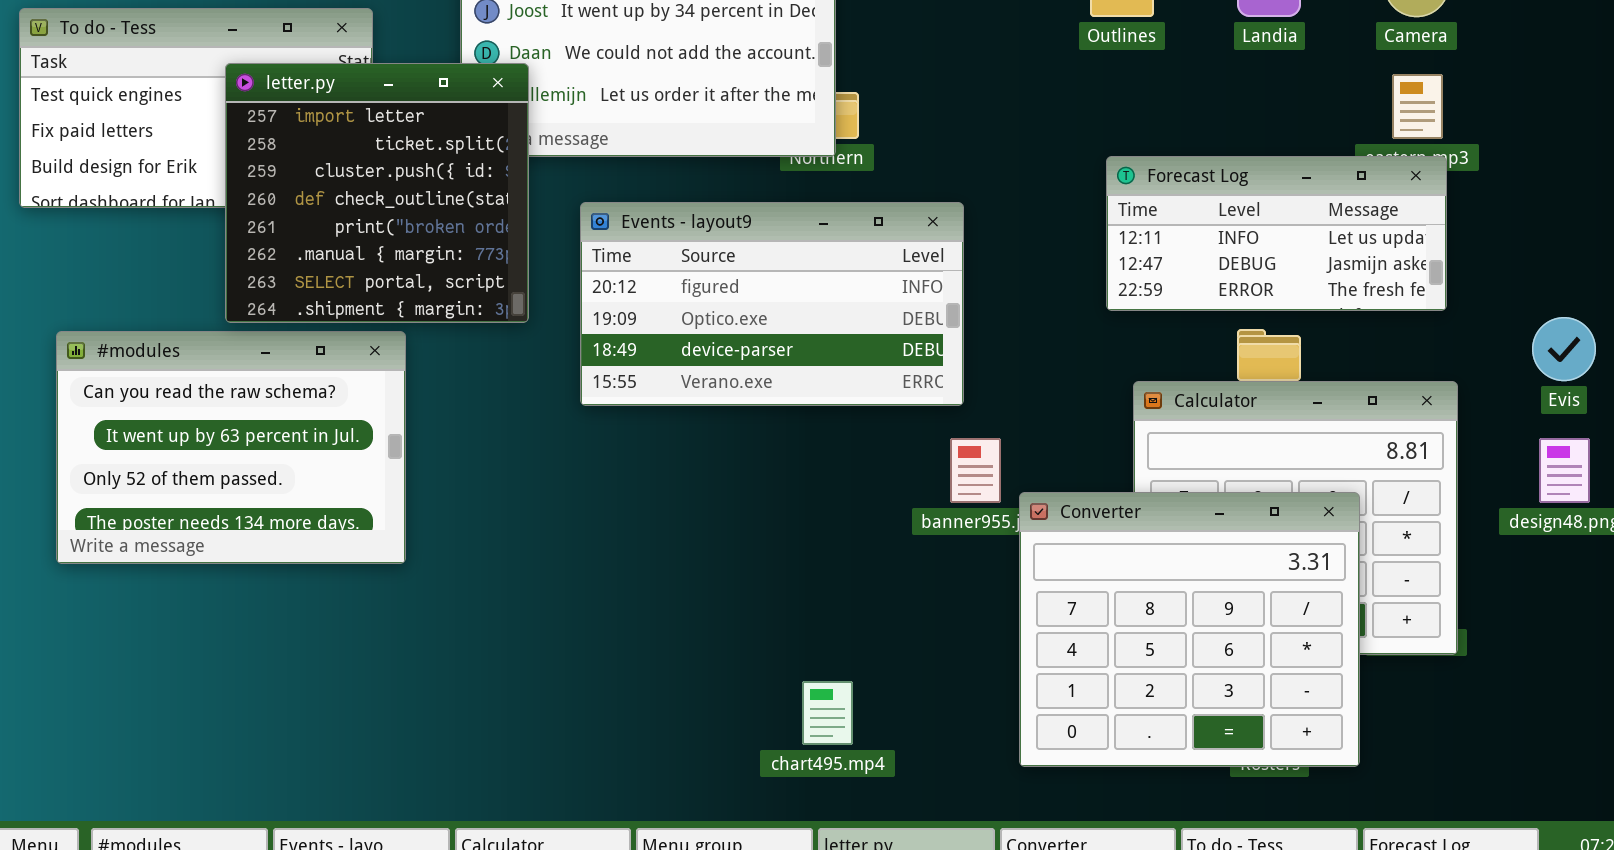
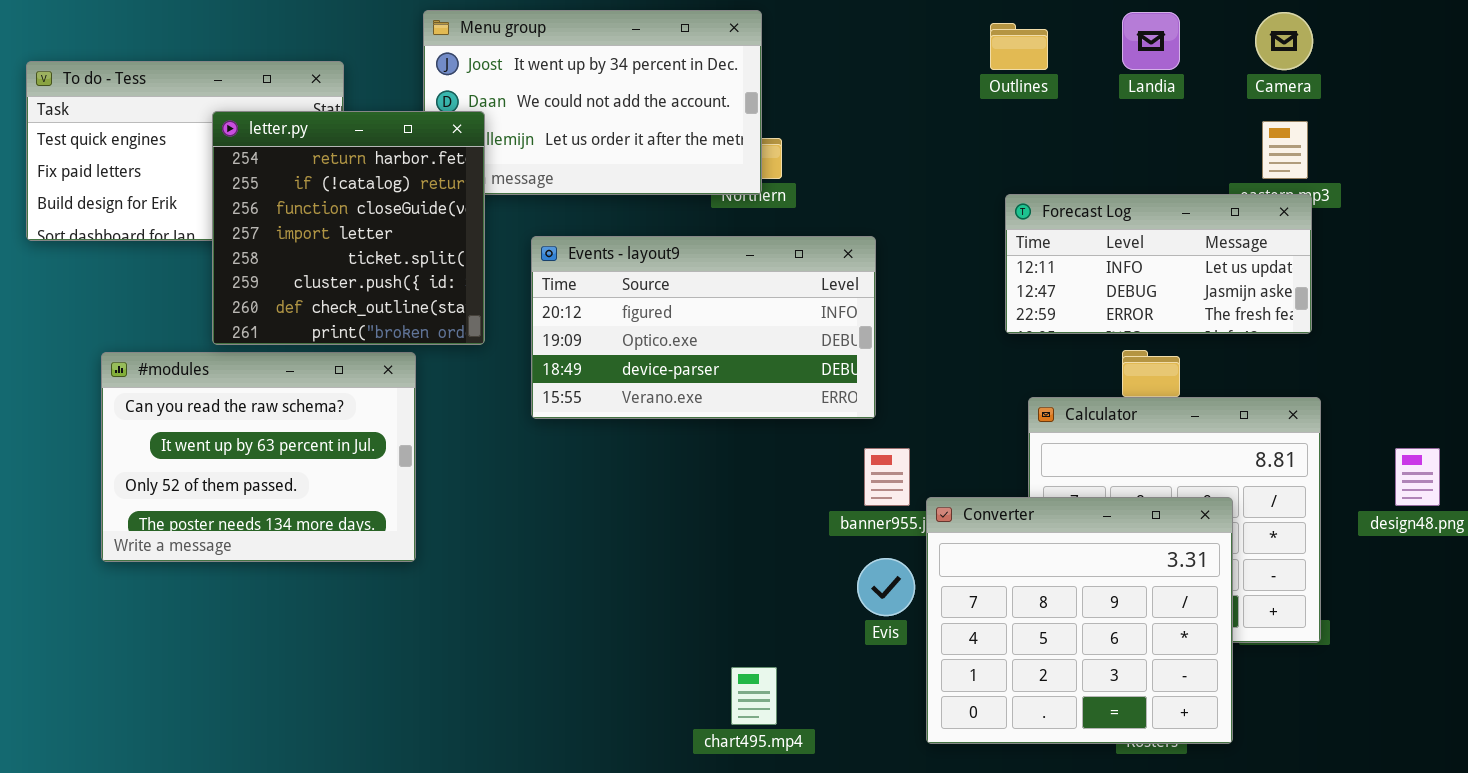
letter.py: [225,63,529,323] -> [212,111,485,345], scrolled up 3 rows
Evis: [1532,317,1596,381] -> [857,558,915,616], moved
#modules: [56,331,406,564] -> [101,352,416,562], moved

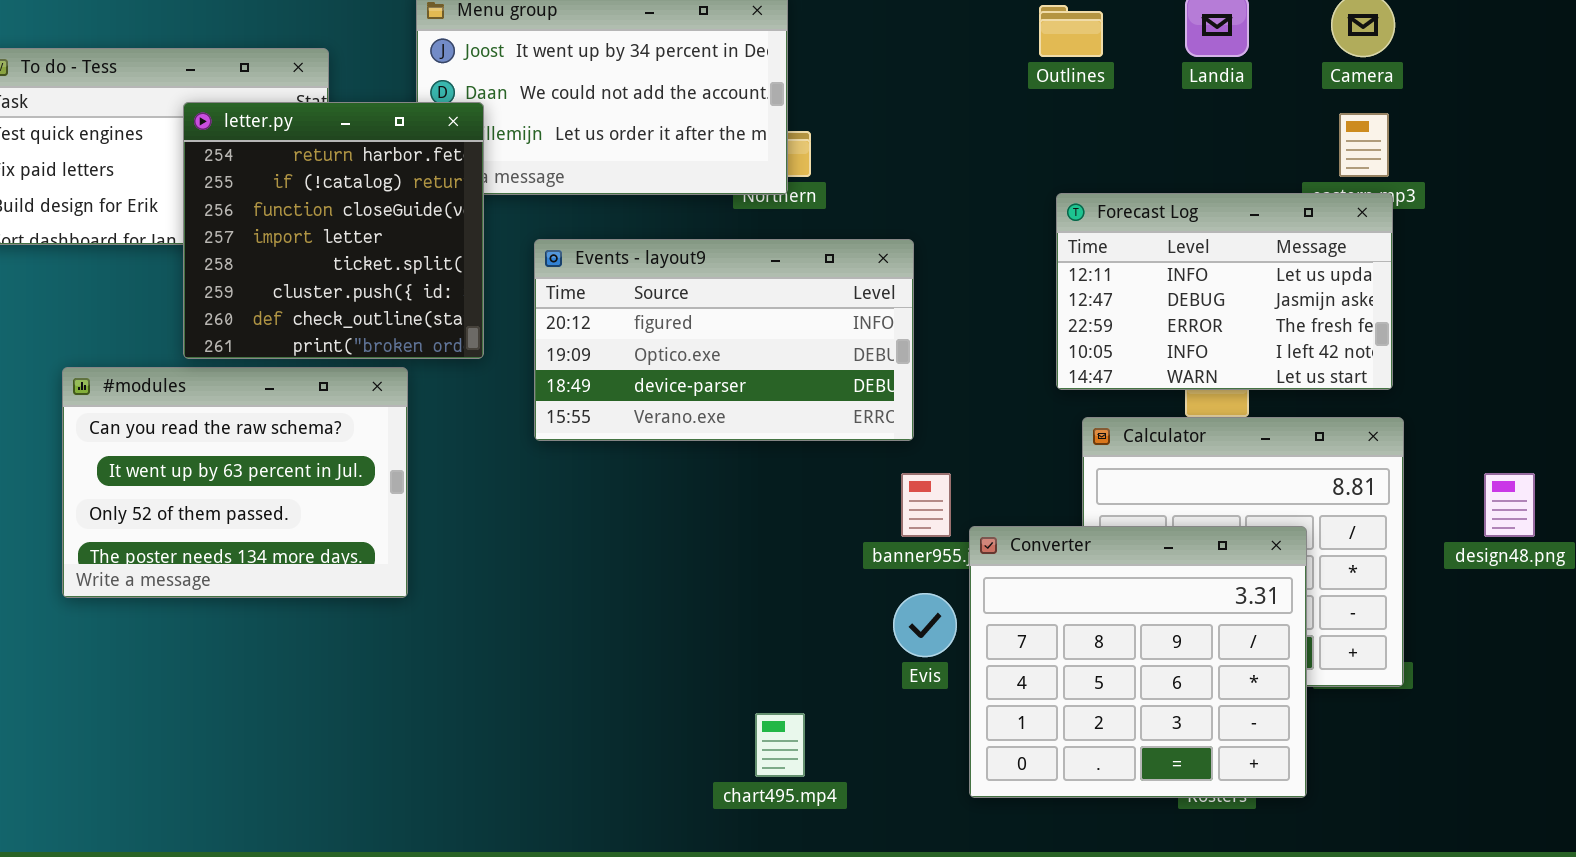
Forecast Log: [1005,194,1312,334] -> [1056,193,1393,390], resized

